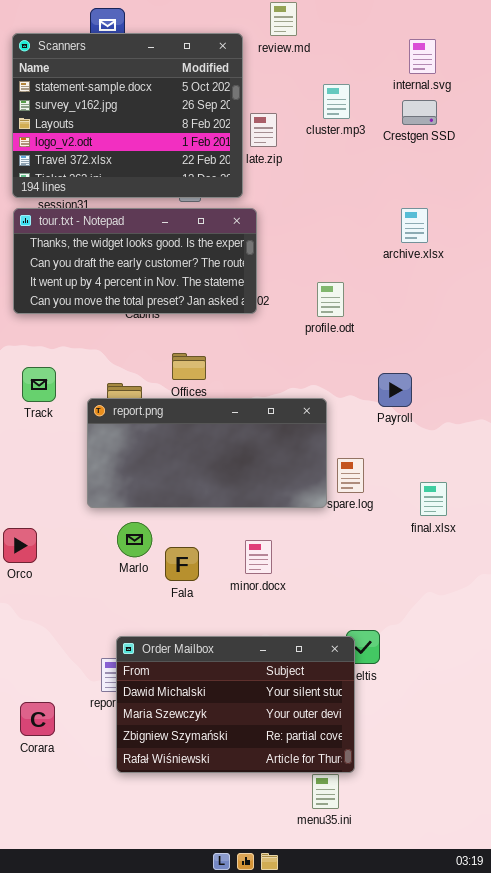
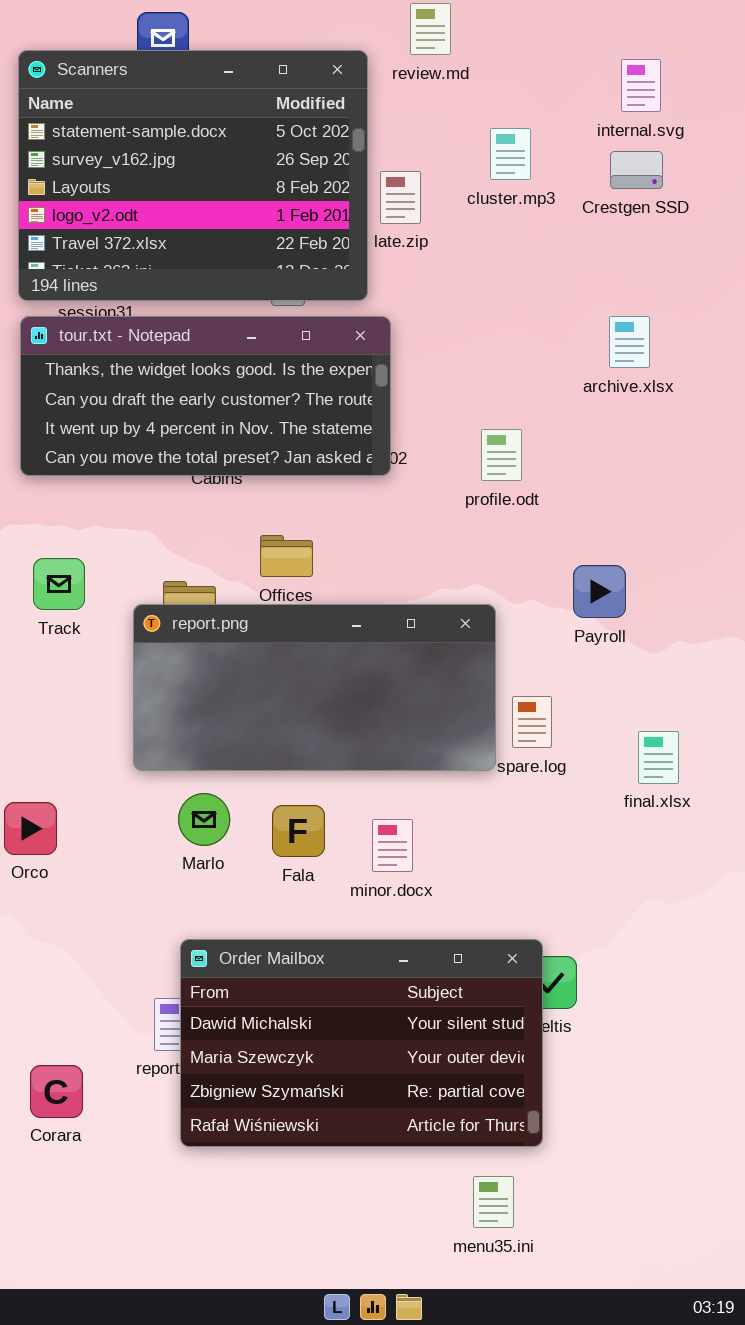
Fala: [165,547,199,581] -> [272,805,325,857], moved
Order Mailbox: [116,636,355,773] -> [180,939,543,1147], moved

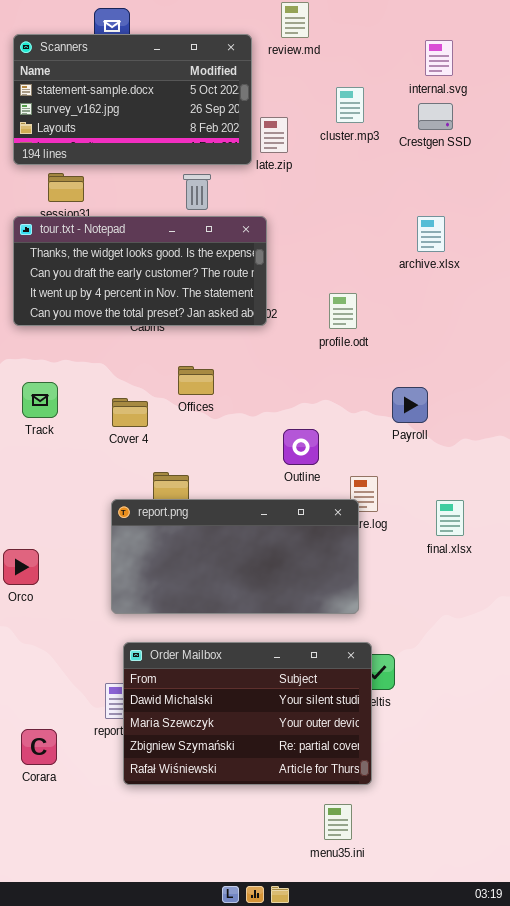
Scanners: [18,50,368,301] -> [13,34,252,165], resized
report.png: [133,604,496,771] -> [111,499,359,614], moved

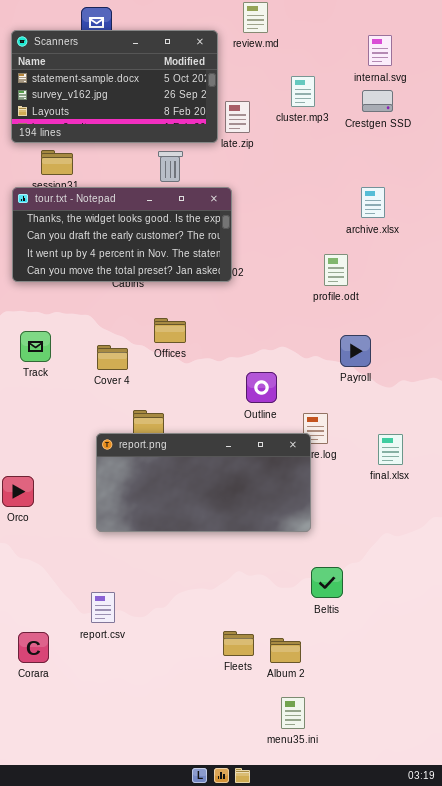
profile.odt: [329,293,357,329] -> [324,254,348,286], moved
Order Mailbox: [123,642,372,785] -> none, closed

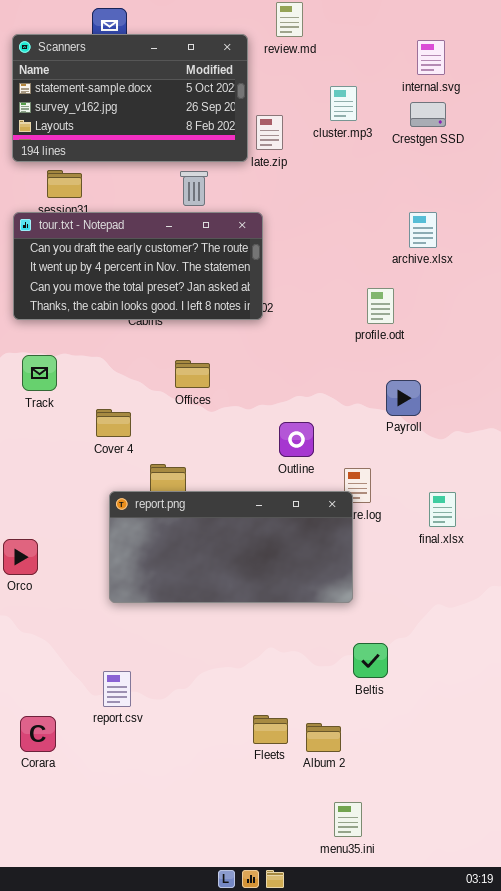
tour.txt - Notepad: [12,187,232,282] -> [13,212,263,320], scrolled down 1 row
Track: [20,331,51,362] -> [22,355,57,391], moved
Cover 4: [97,345,128,370] -> [96,409,131,437], moved
menu35.ini: [281,697,305,729] -> [334,802,362,837], moved

